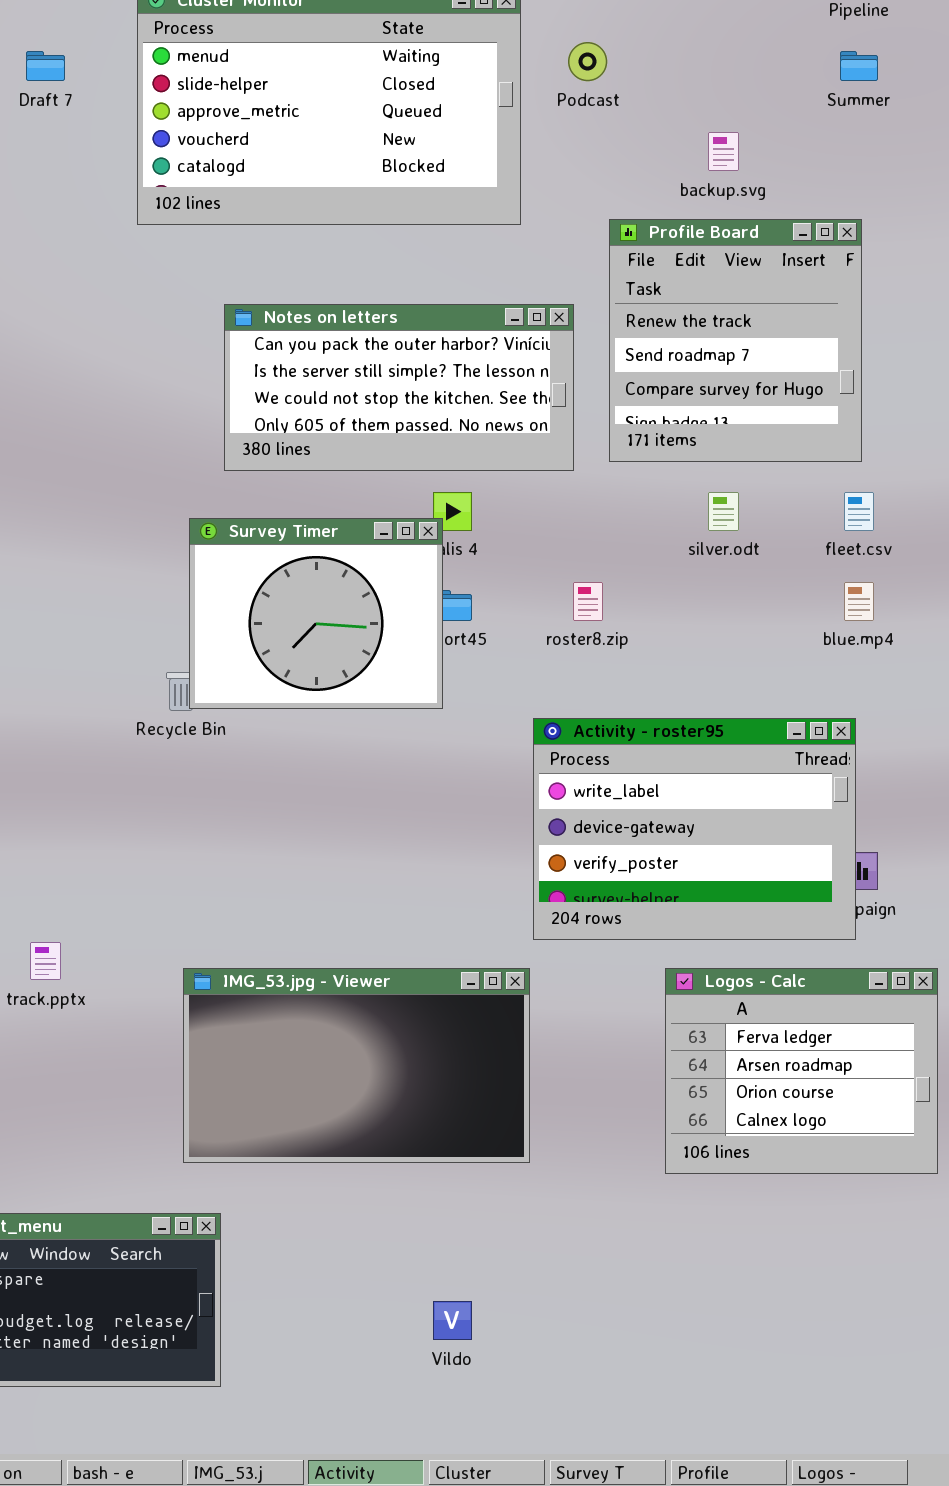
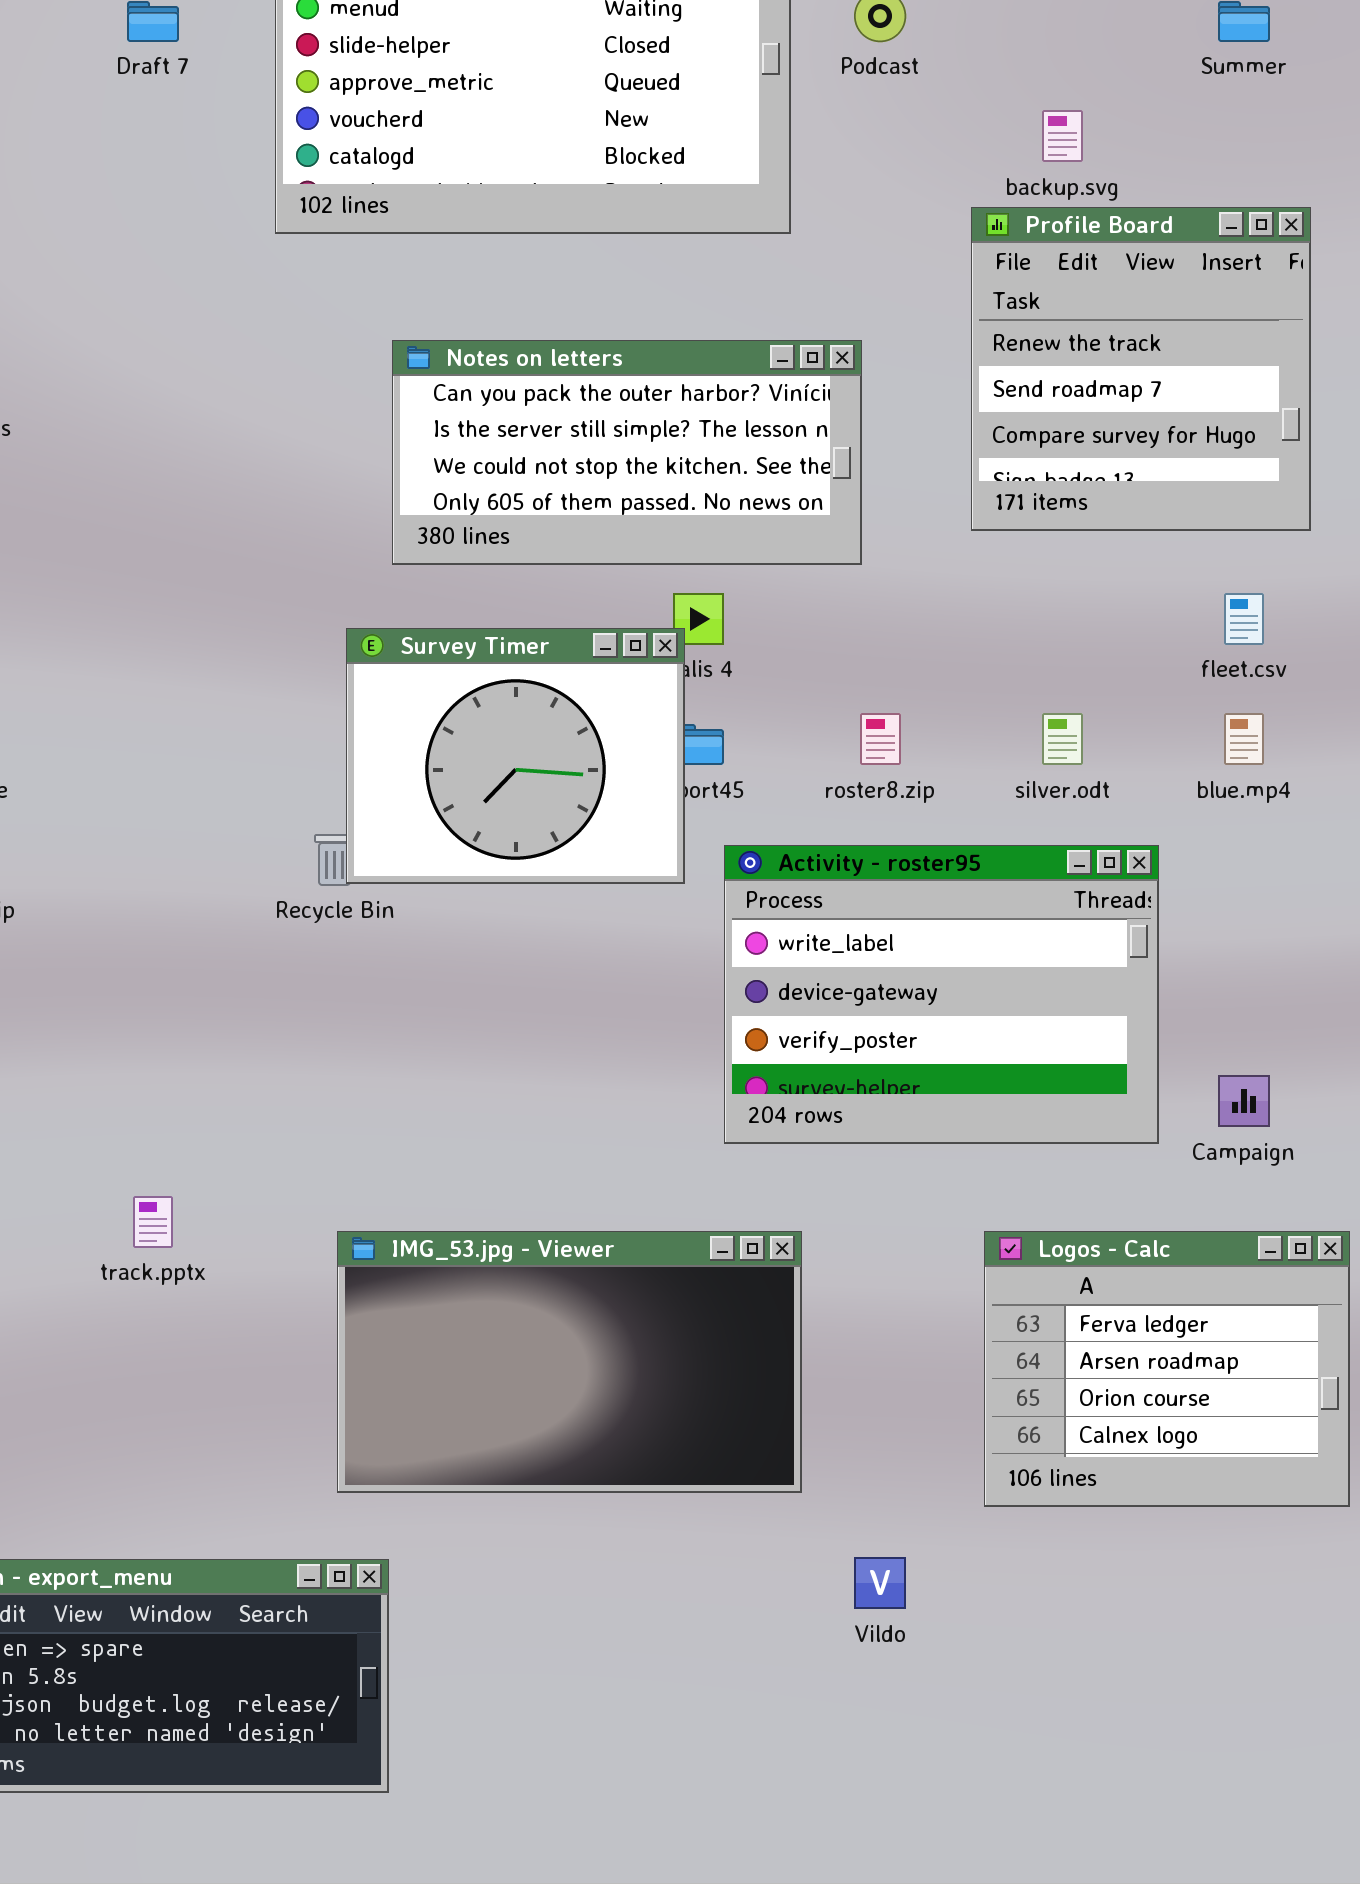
Profile Board: [609,219,862,462] -> [971,207,1311,531], moved
silver.odt: [708,492,739,531] -> [1042,713,1083,765], moved
Activity - roster95: [533,718,856,940] -> [724,845,1159,1144], moved
Vildo: [433,1301,472,1340] -> [854,1557,906,1609], moved

